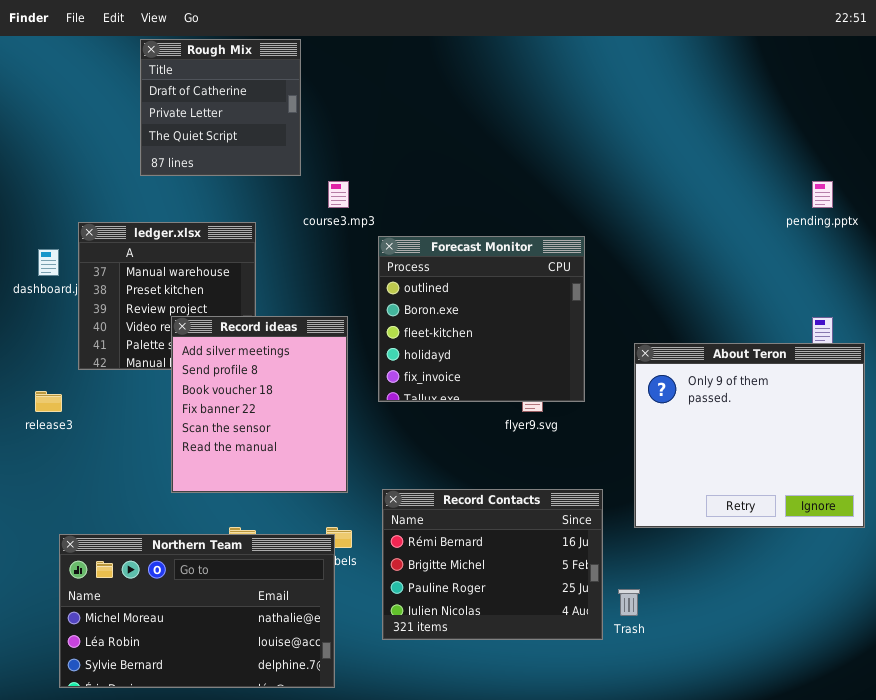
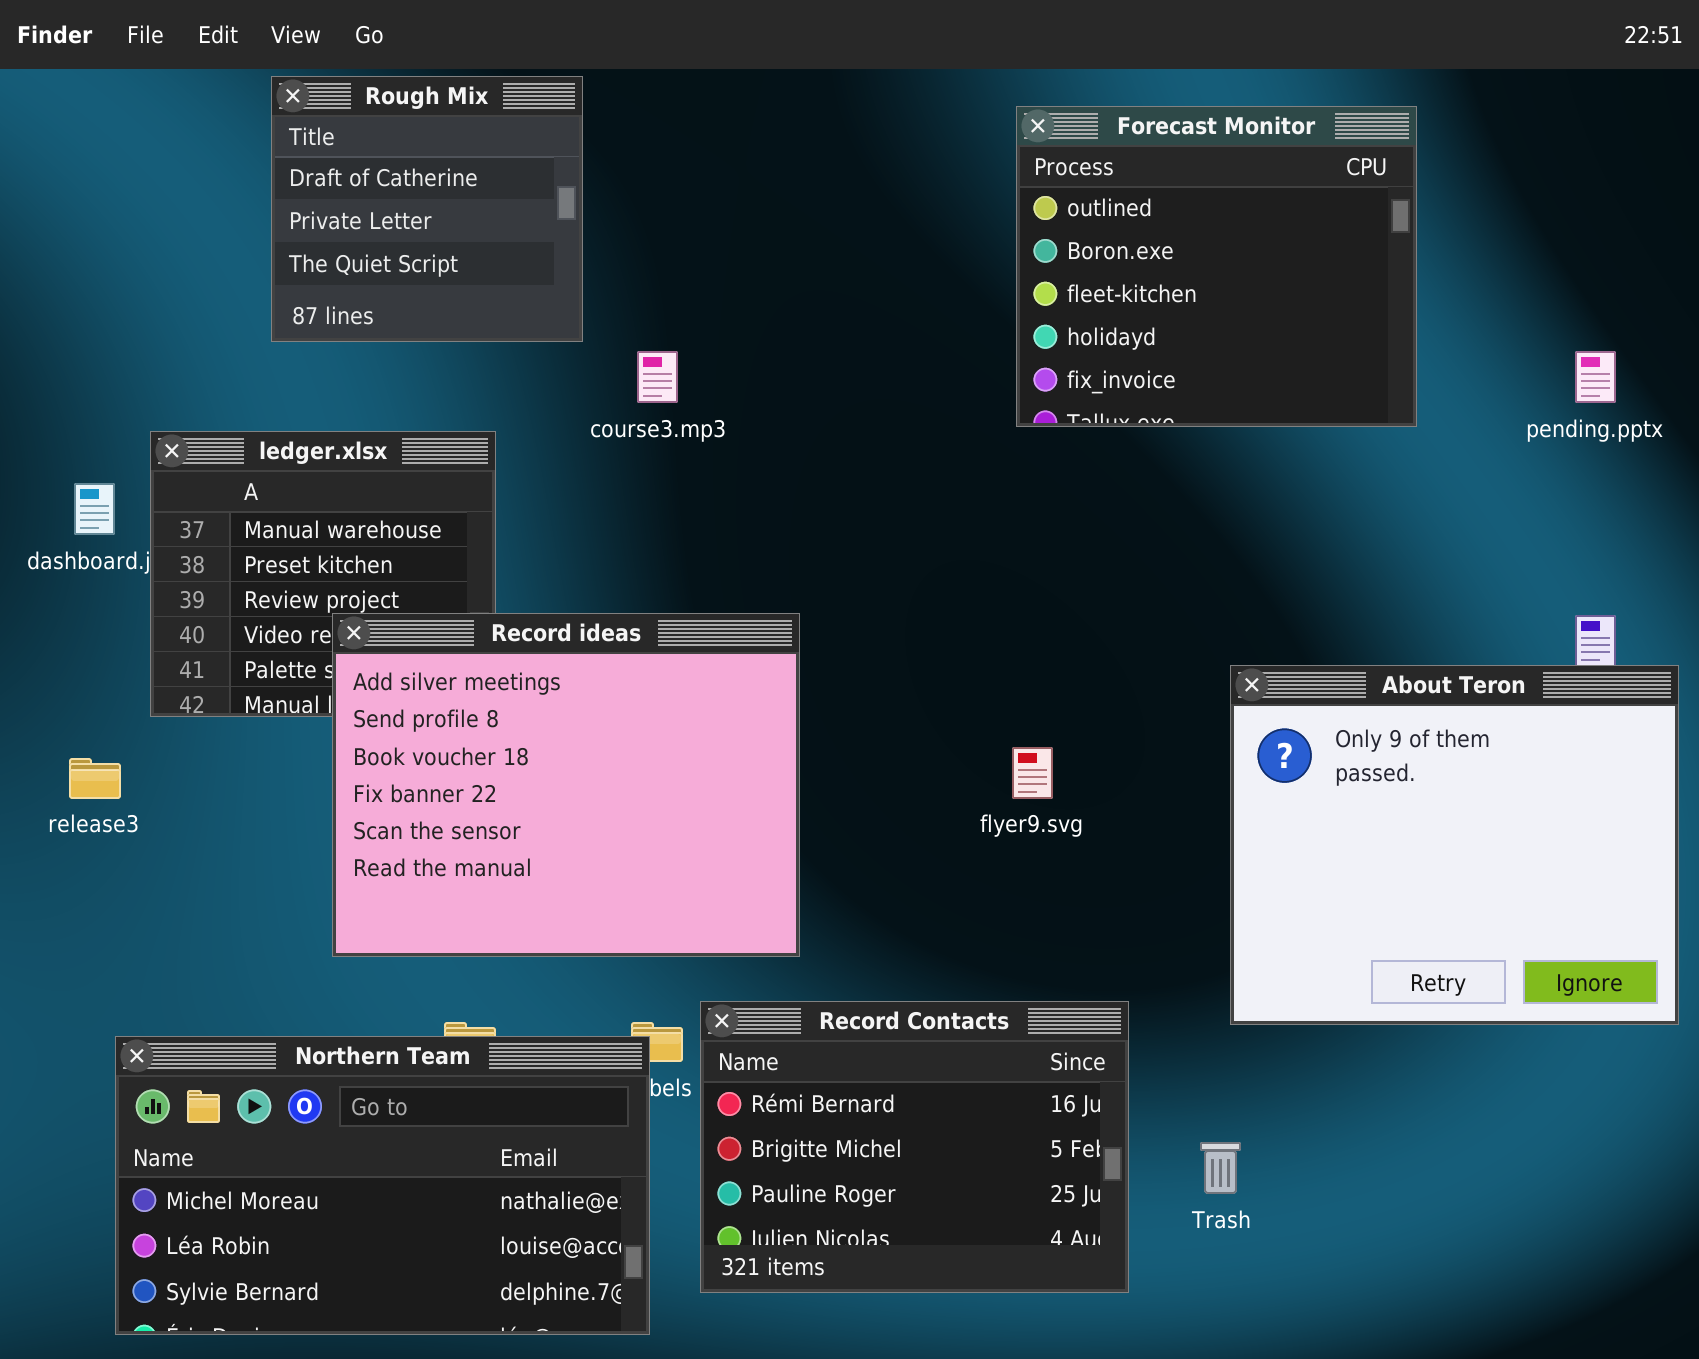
Forecast Monitor: [378,236,585,402] -> [1016,106,1417,427], moved
Record ideas: [171,316,348,493] -> [332,613,800,957], resized
Record Contacts: [382,489,603,640] -> [700,1001,1129,1293], moved

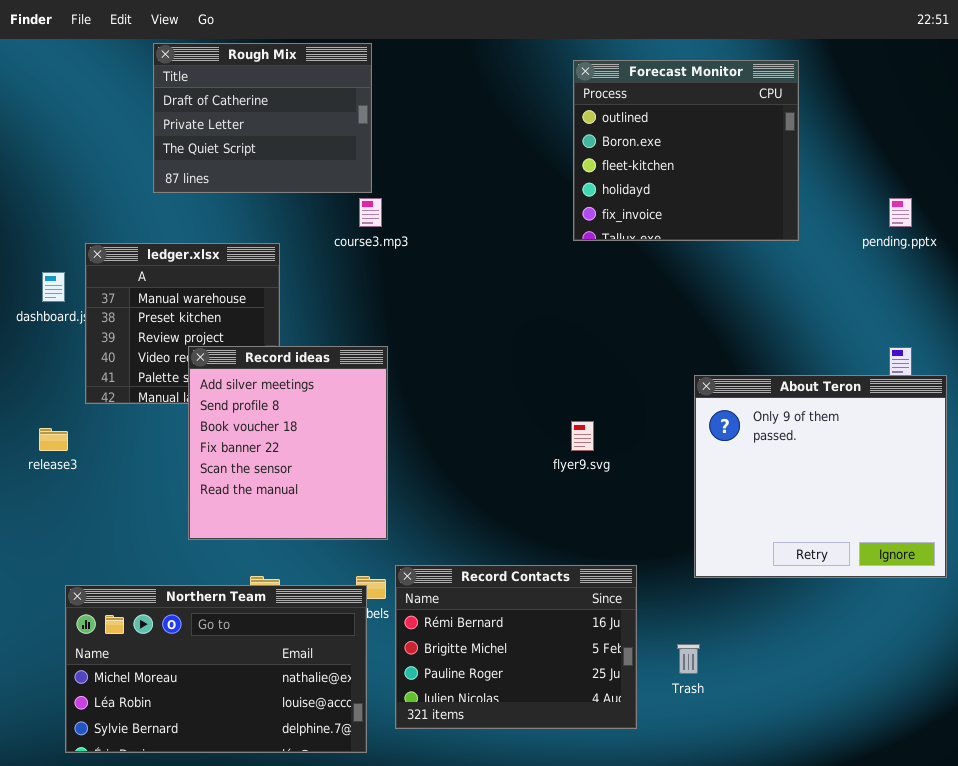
Rough Mix: [271,76,583,342] -> [153,43,372,193], resized
Record ideas: [332,613,800,957] -> [188,346,388,540], resized

